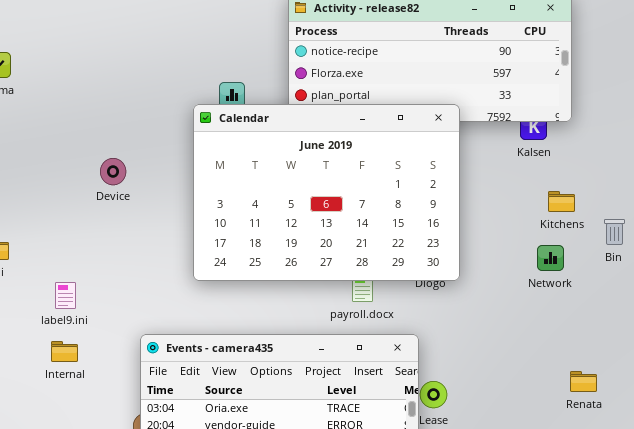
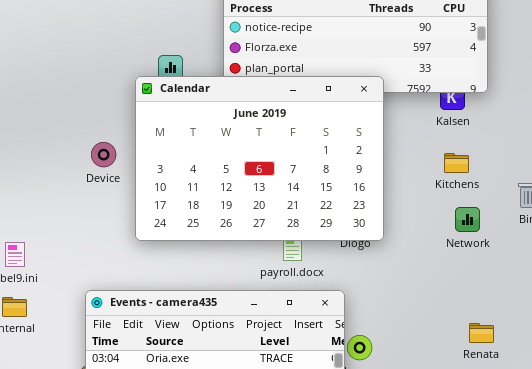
Device: [100,158,126,185] -> [91,142,116,167], moved
Kitchens: [548,191,575,212] -> [444,153,469,173], moved
Renata: [570,371,597,392] -> [469,323,494,343], moved

